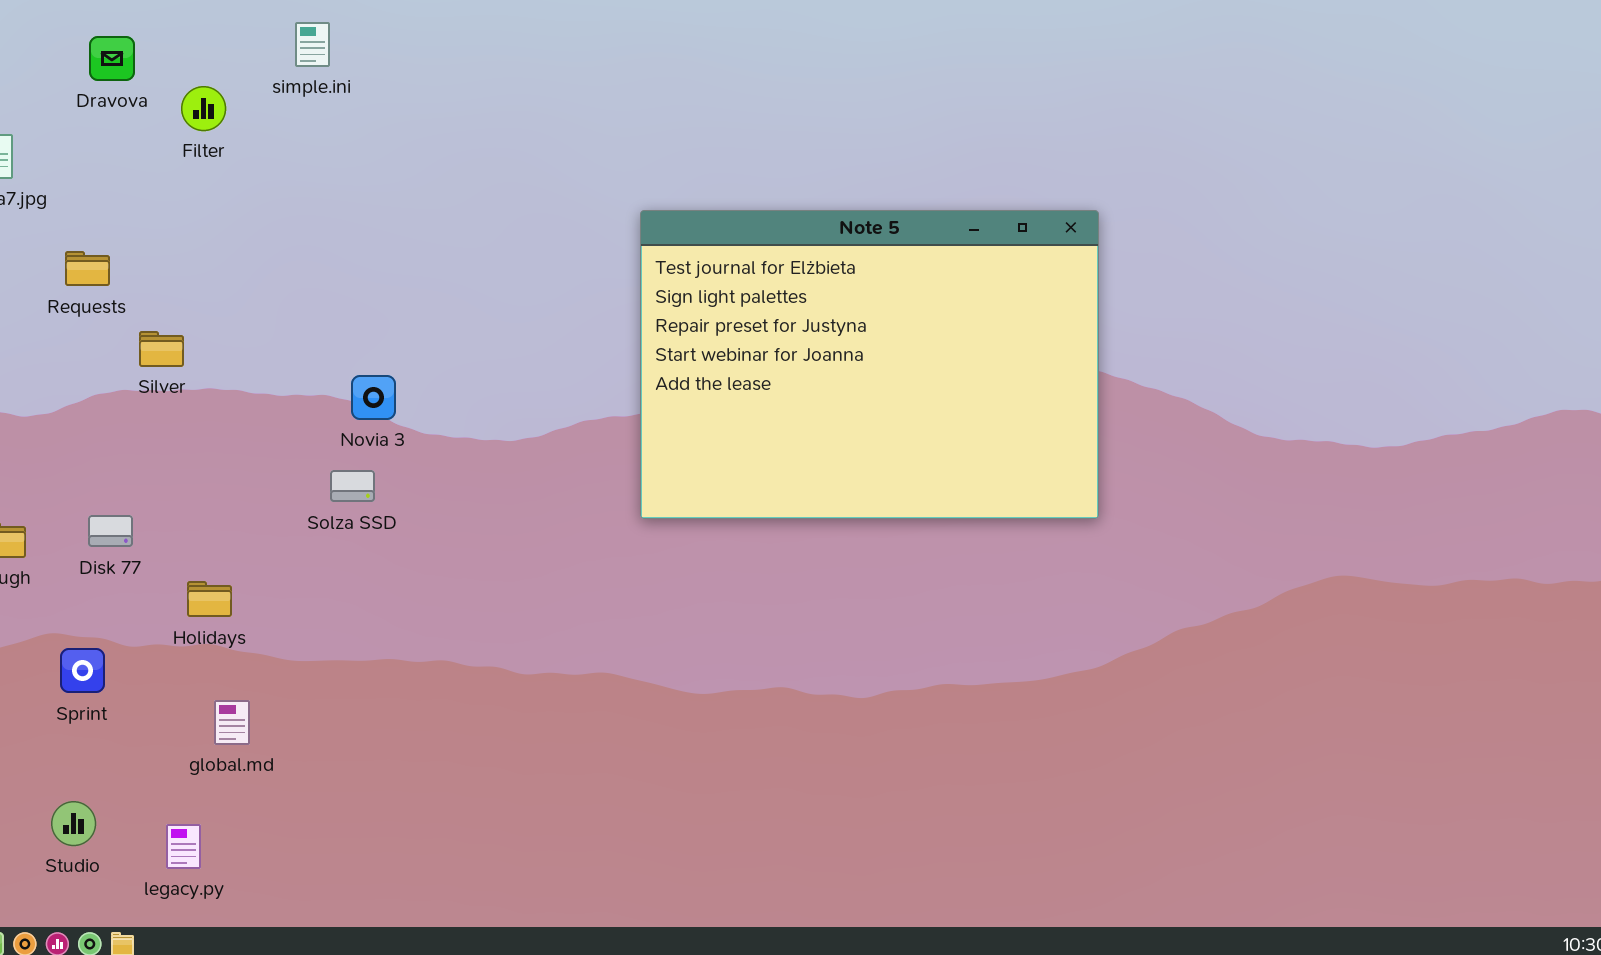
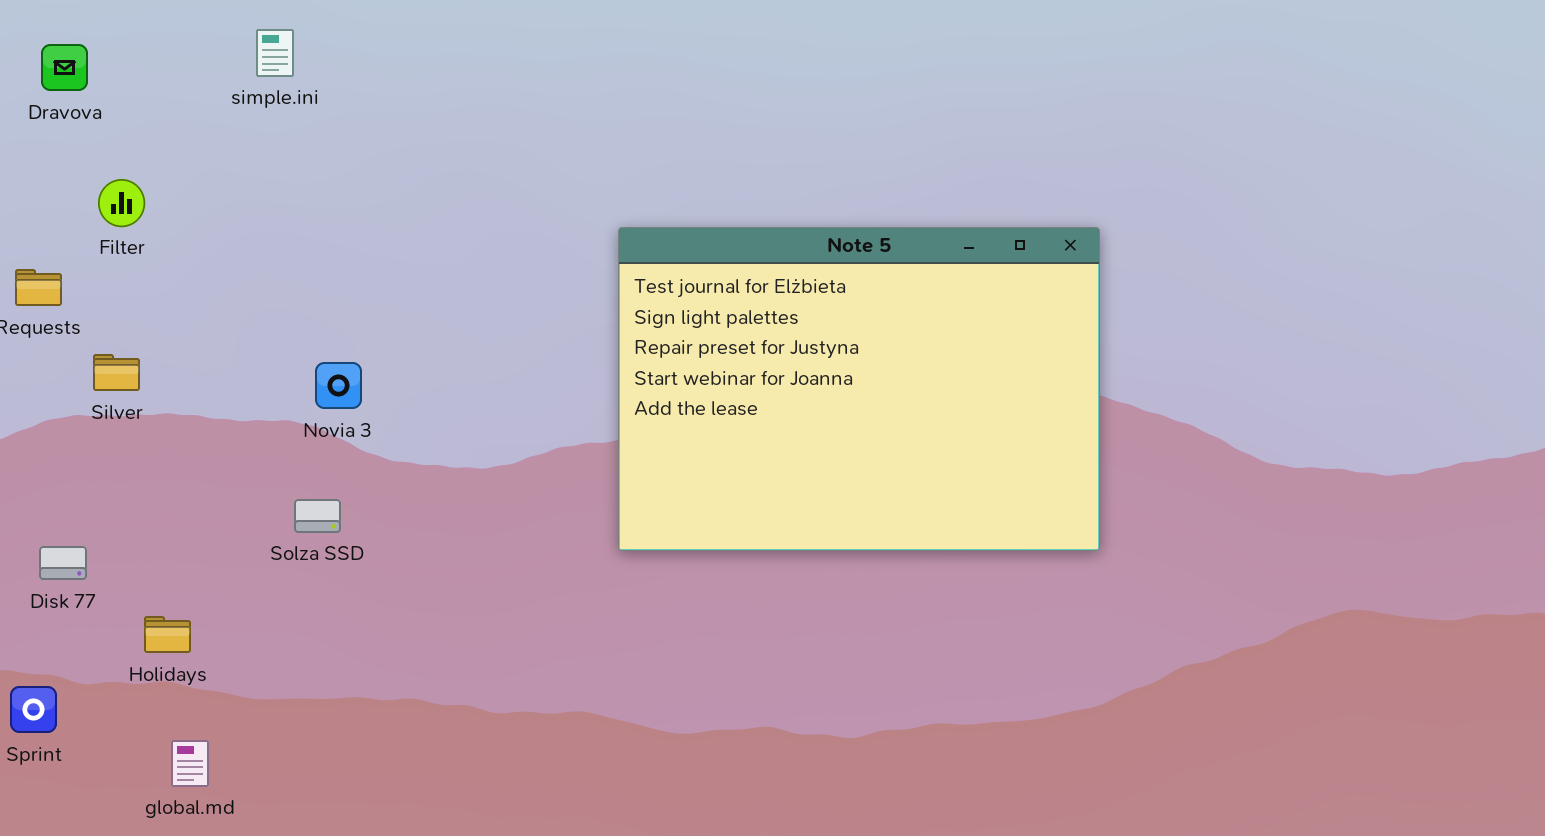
Filter: [181,86,226,131] -> [98,179,145,227], moved
Novia 3: [351,375,396,420] -> [315,362,362,409], moved

